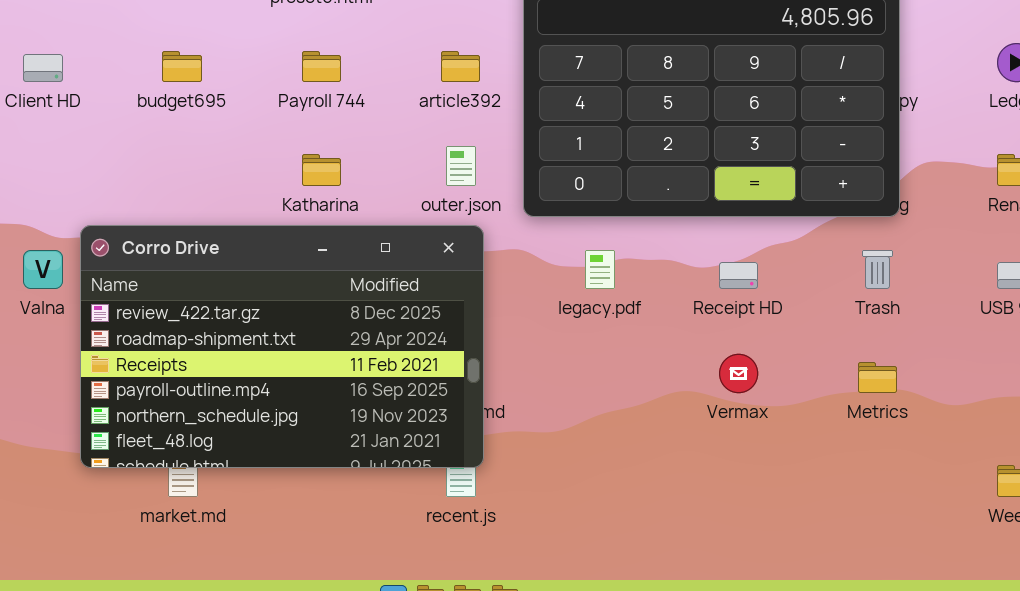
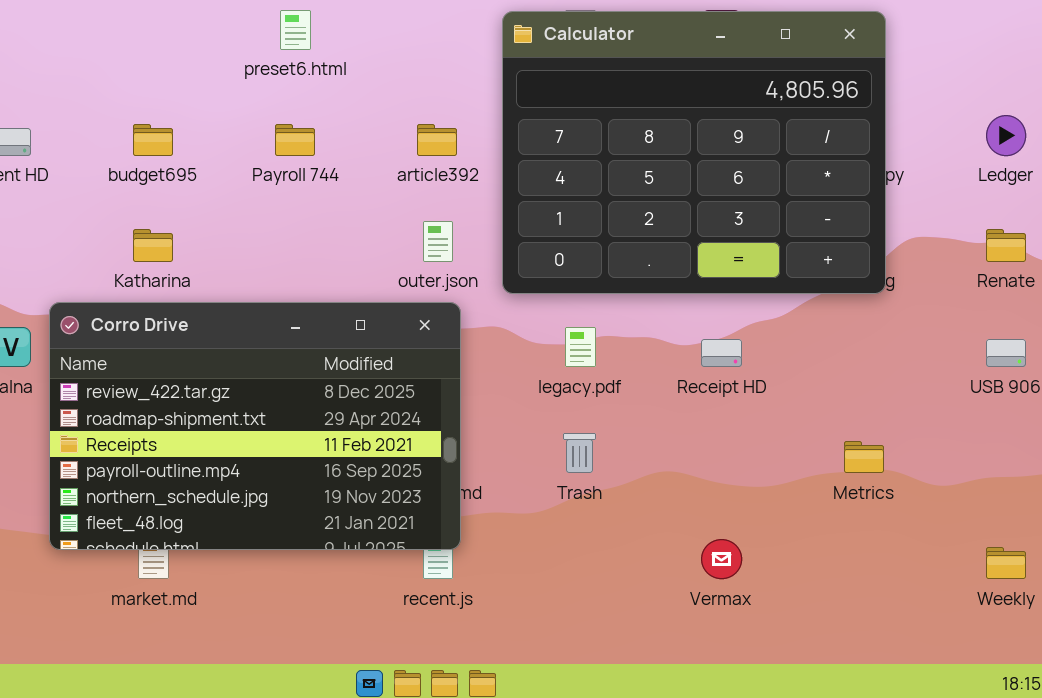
Katharina: [302,154,341,186] -> [133,229,173,262], moved
Trash: [862,250,893,289] -> [563,433,596,473], moved
Vermax: [719,354,758,393] -> [701,539,742,579], moved

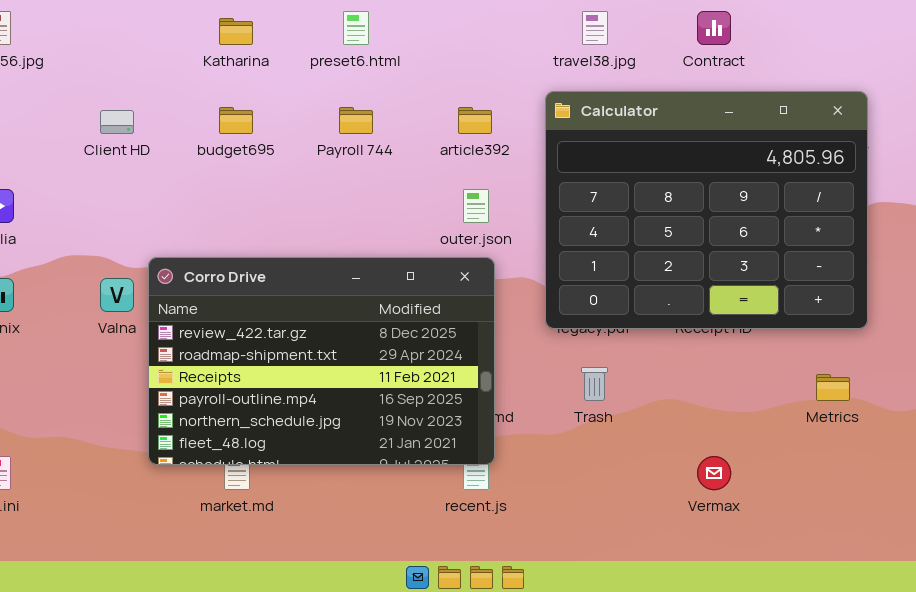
Calculator: [502,11,886,294] -> [545,91,868,329], moved
Katharina: [133,229,173,262] -> [219,18,253,45], moved

